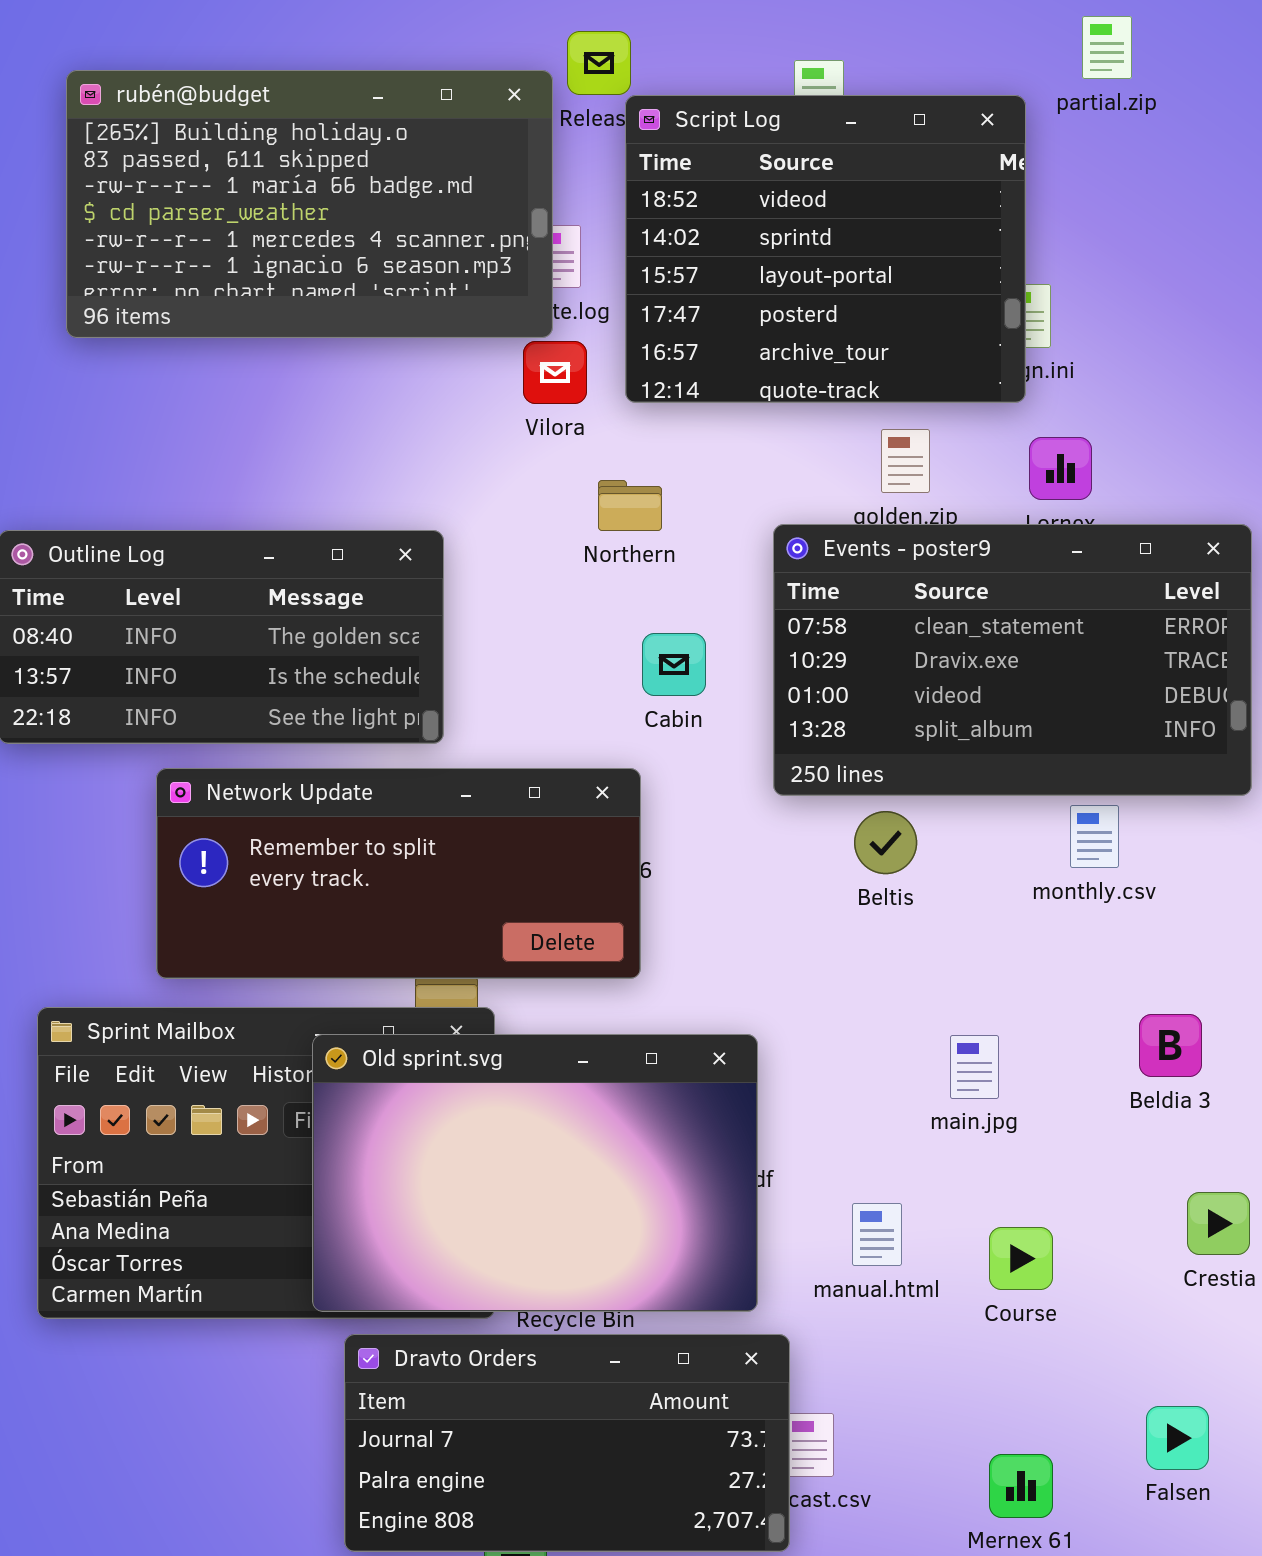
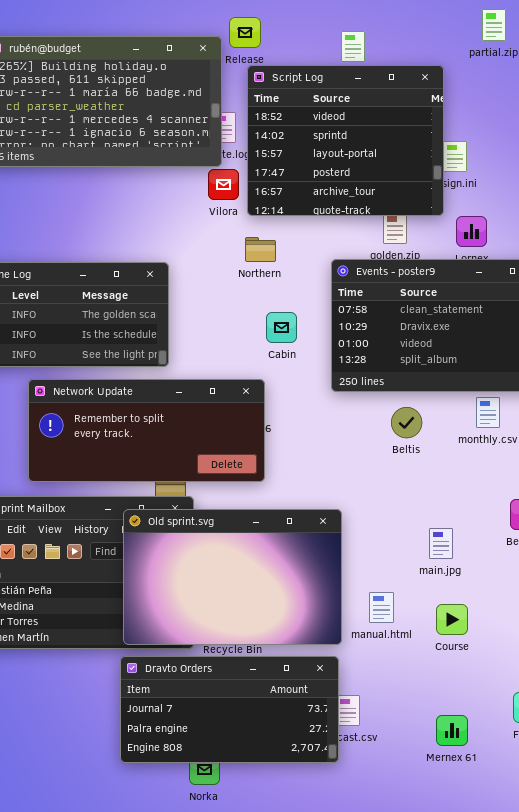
Script Log: [625,95,1026,403] -> [247,65,444,216], moved
Beltis: [854,811,917,874] -> [391,407,422,438], moved
Old sprint.svg: [312,1034,758,1312] -> [123,509,342,645], moved
main.jpg: [950,1035,999,1099] -> [429,528,453,559], moved

